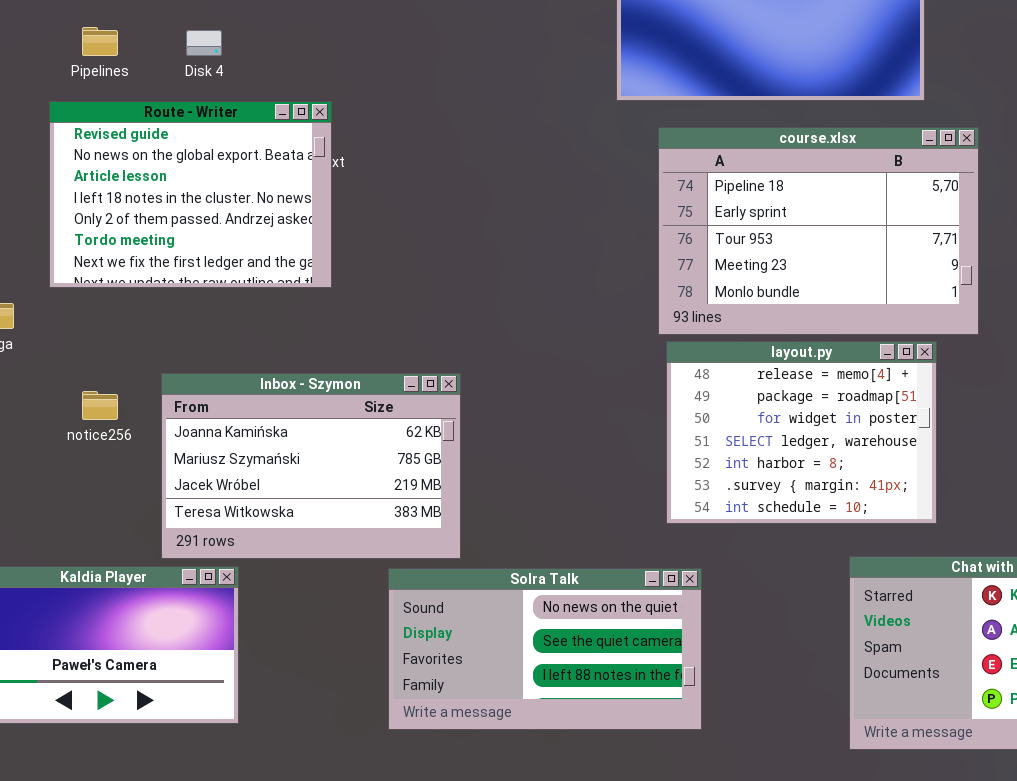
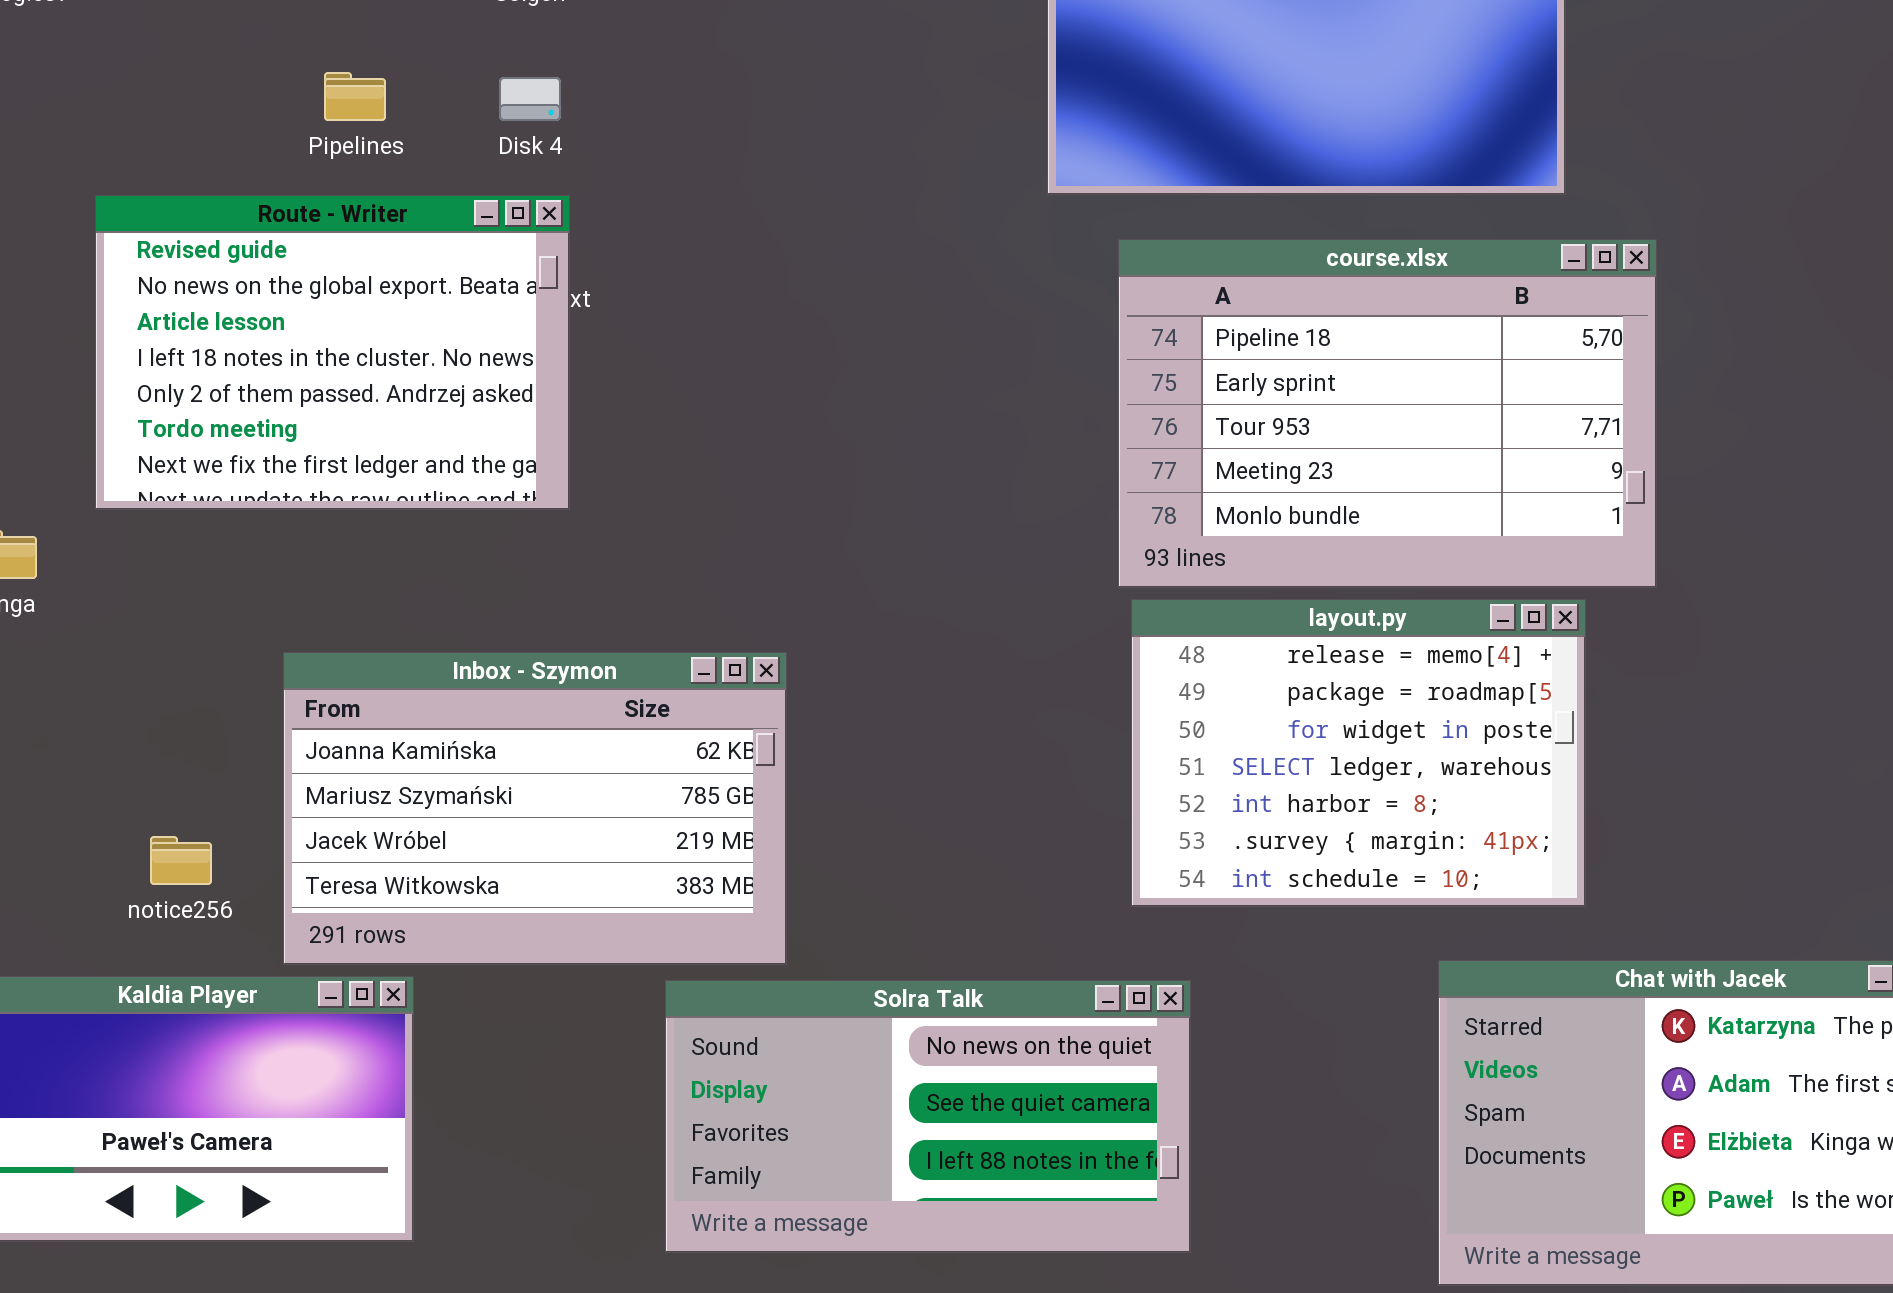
Pipelines: [82,27,118,56] -> [324,72,386,121], moved
Disk 4: [186,30,222,56] -> [499,77,561,121], moved
notice256: [82,391,118,420] -> [150,836,212,885], moved

